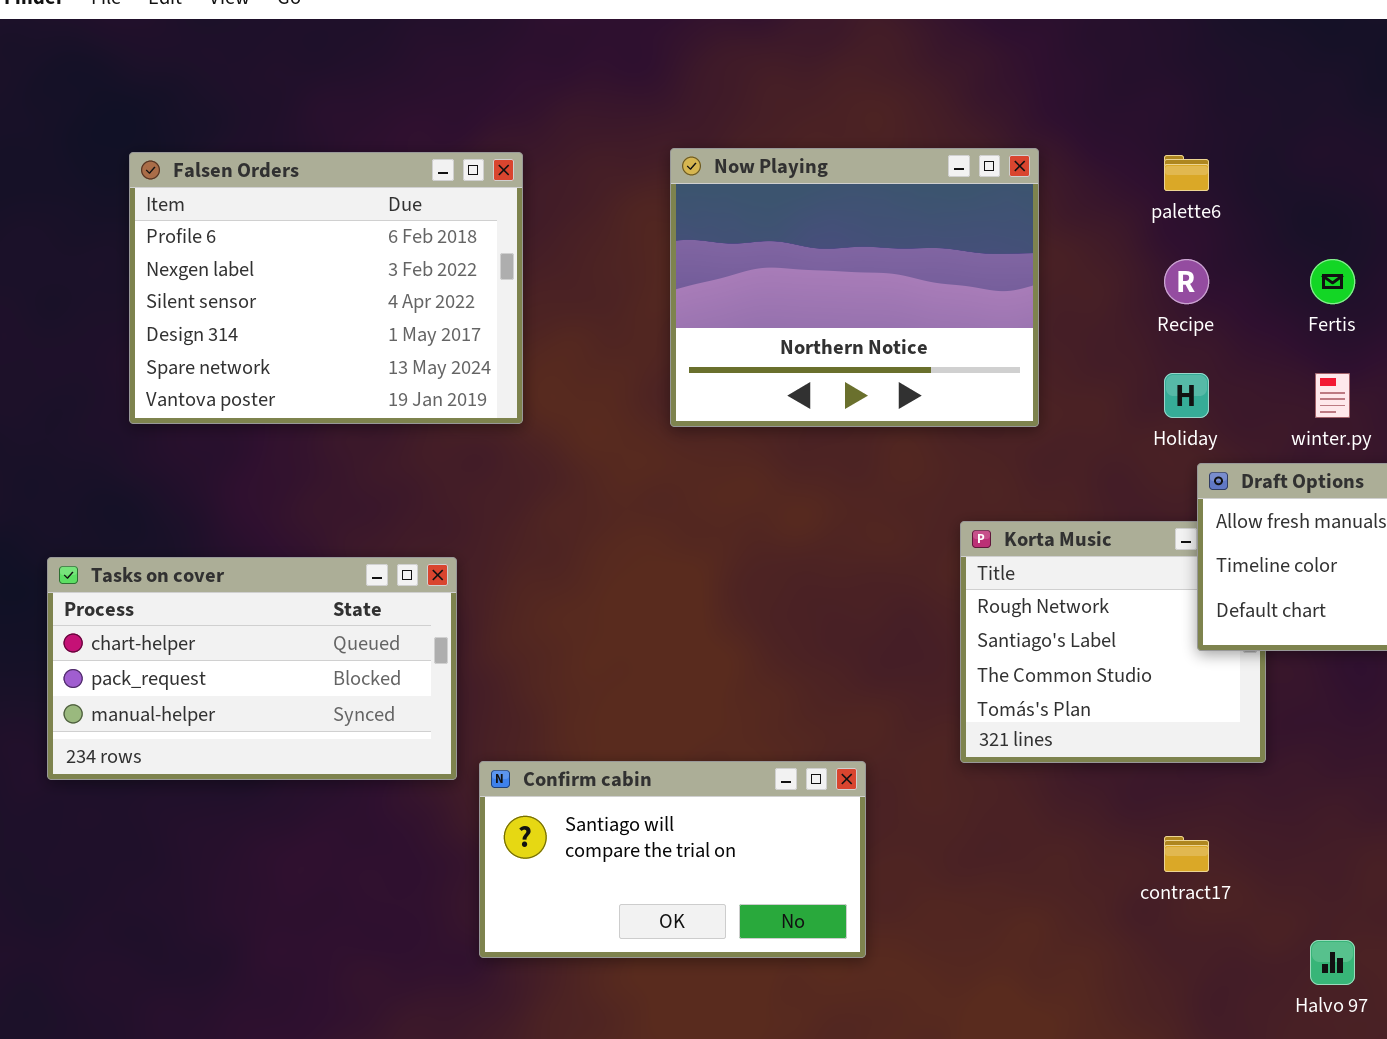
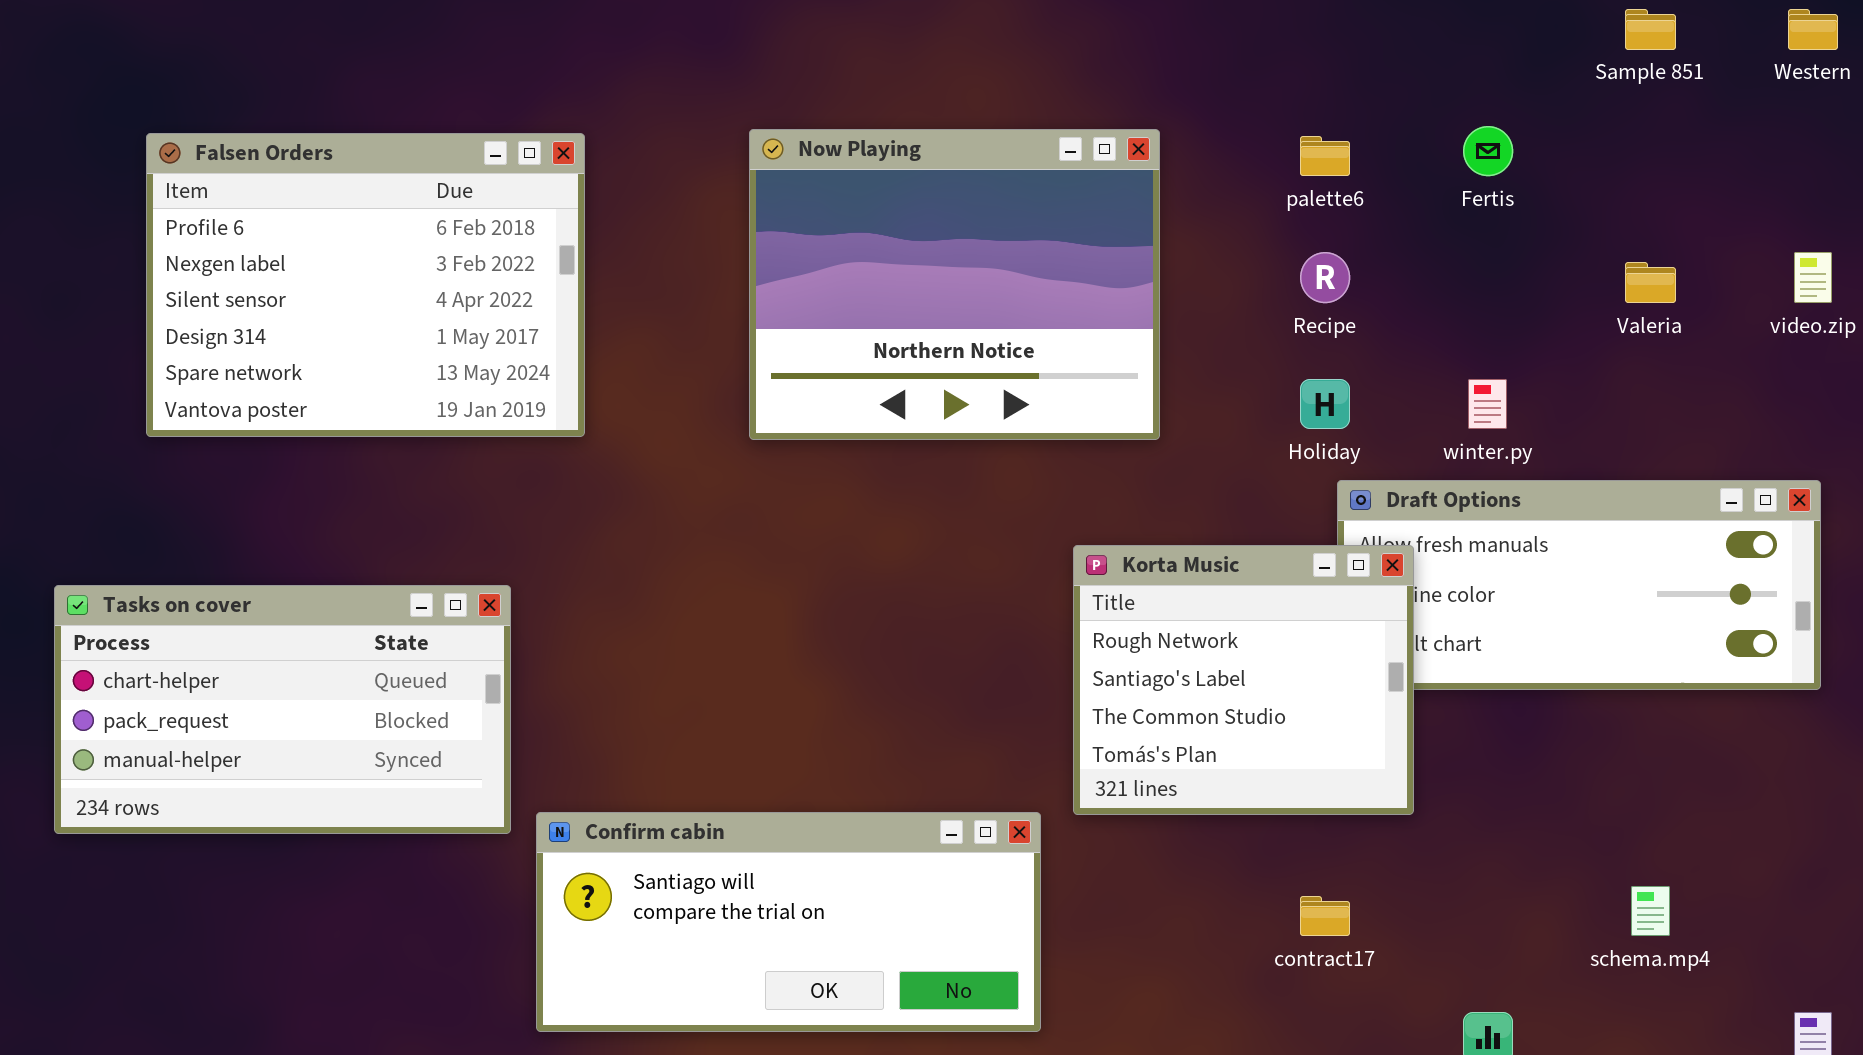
Fertis: [1310,259,1355,304] -> [1463,126,1513,176], moved
Korta Music: [960,521,1266,763] -> [1073,545,1414,815], raised
Confirm cabin: [479,761,866,958] -> [536,812,1041,1032], resized

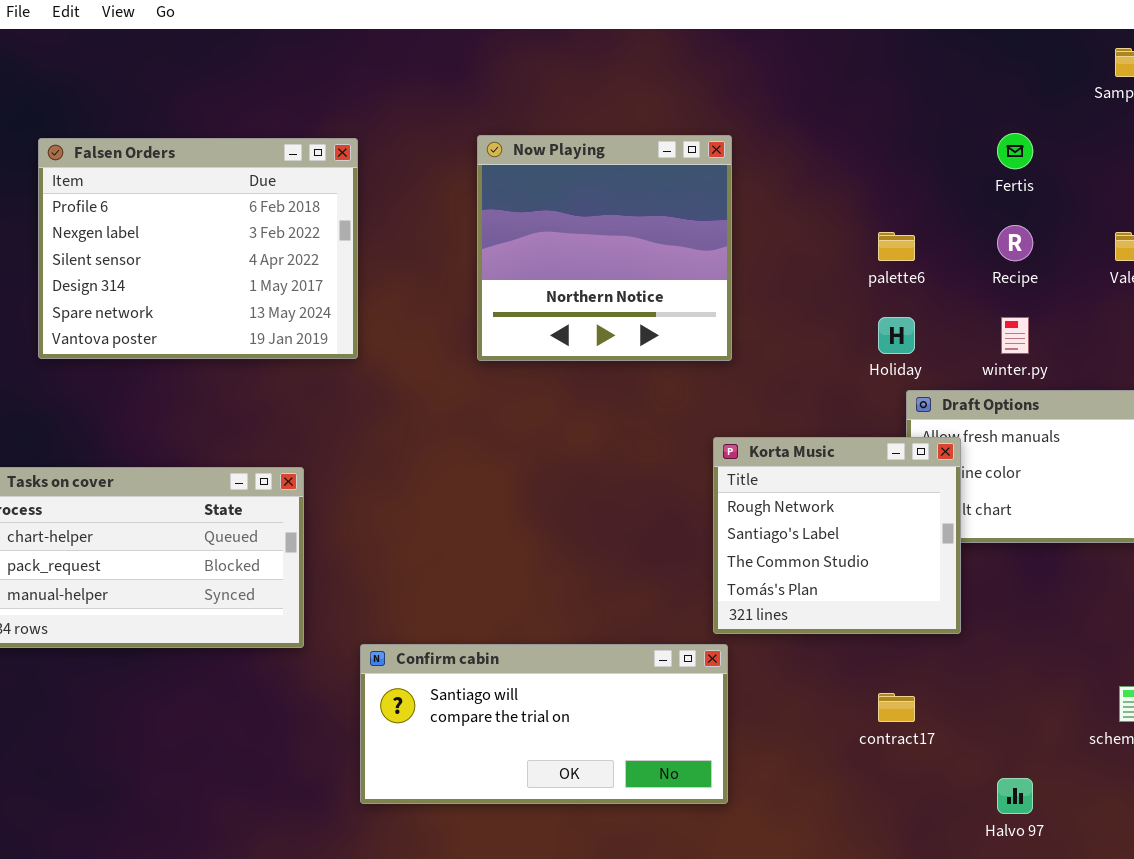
Now Playing: [749,129,1160,440] -> [477,135,732,361], resized
palette6: [1300,136,1350,176] -> [878,232,915,261], moved
Recipe: [1300,252,1350,303] -> [997,225,1033,261], moved
Confirm cabin: [536,812,1041,1032] -> [360,644,728,804], moved

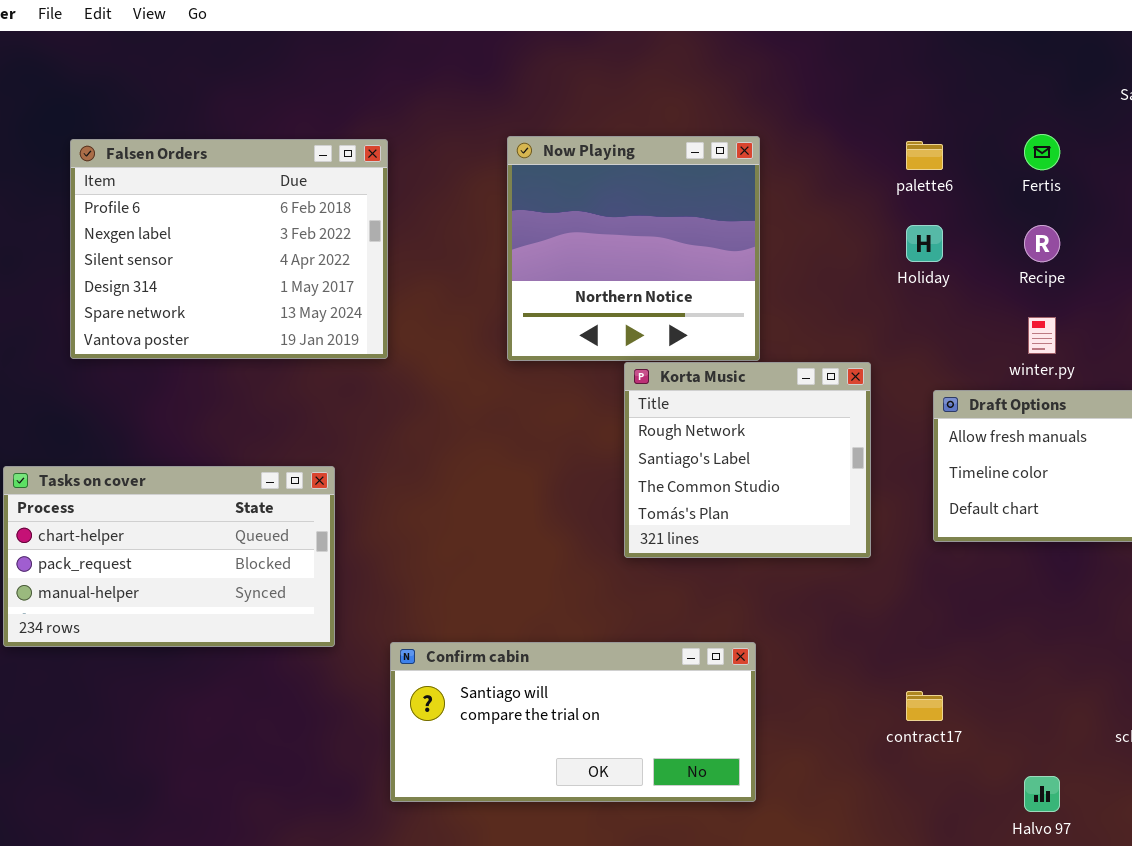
palette6: [878,232,915,261] -> [906,141,943,170], moved
Holiday: [878,317,915,354] -> [906,225,943,262], moved
Korta Music: [713,437,961,634] -> [624,362,871,558], moved

